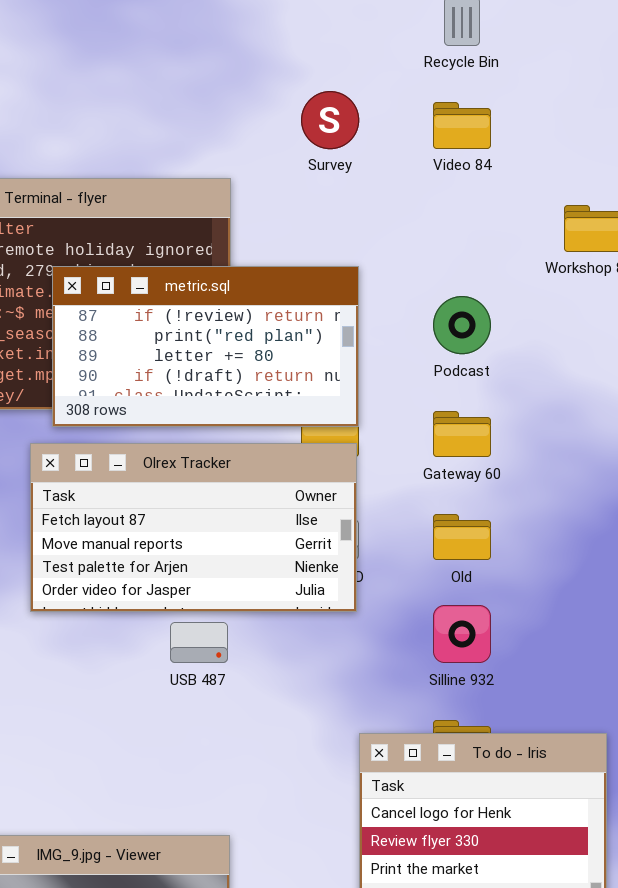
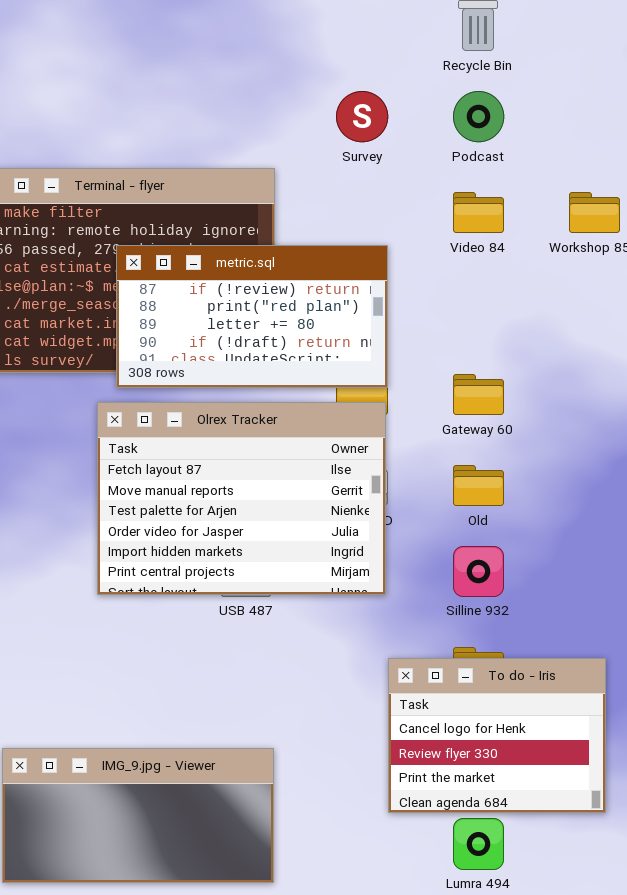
Video 84: [433,102,491,149] -> [453,192,504,233], moved
Podcast: [433,296,491,354] -> [453,91,504,142], moved
Olrex Tracker: [30,443,357,612] -> [97,402,386,595], resized

